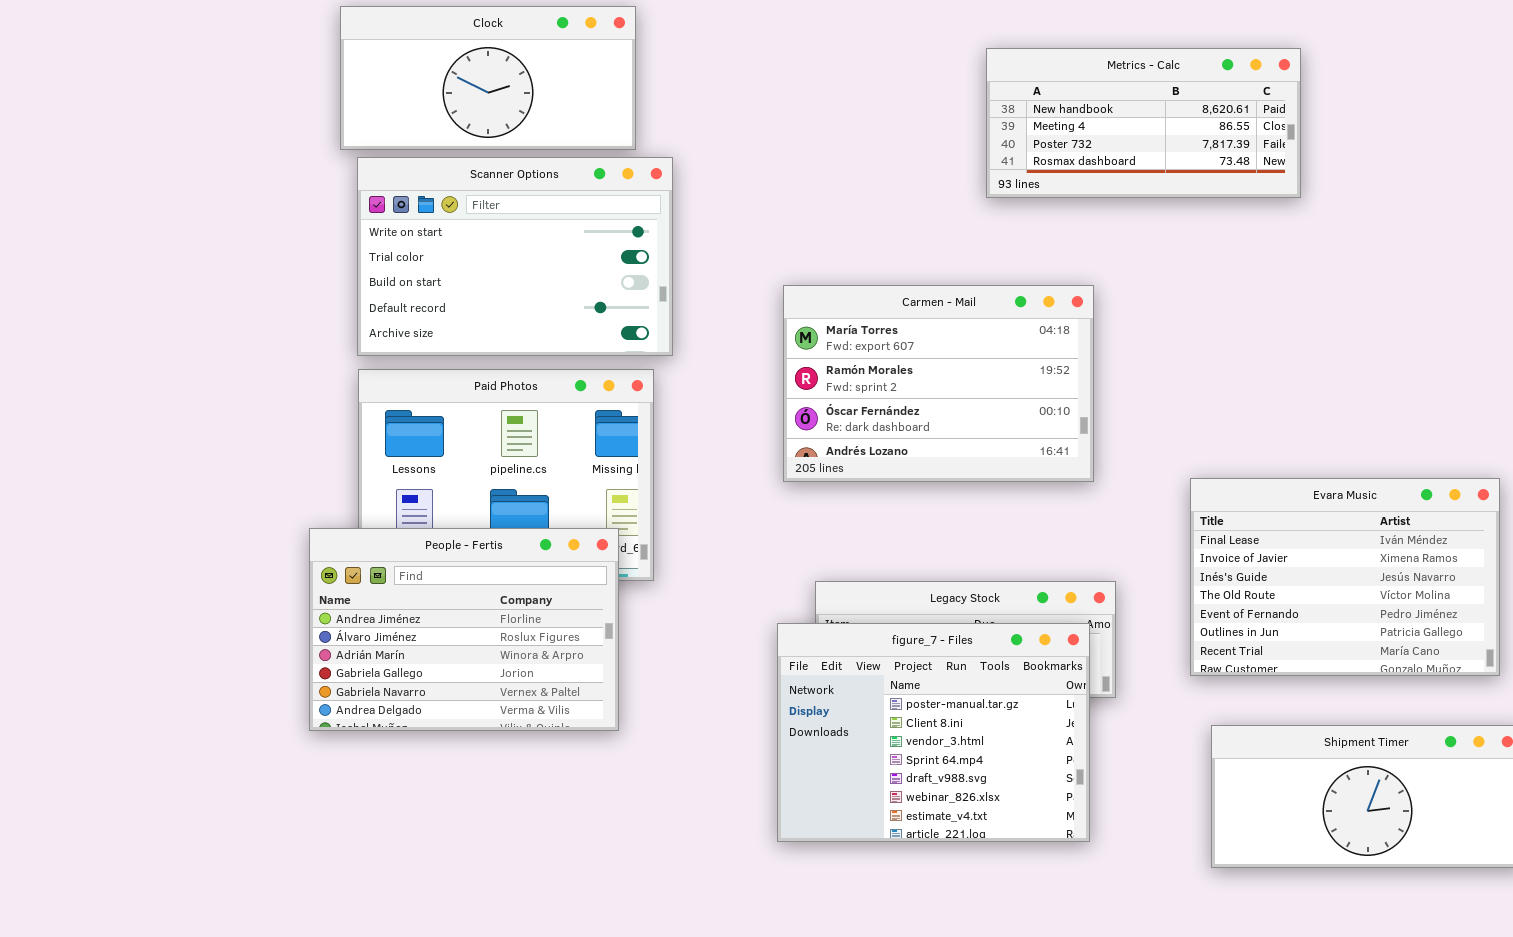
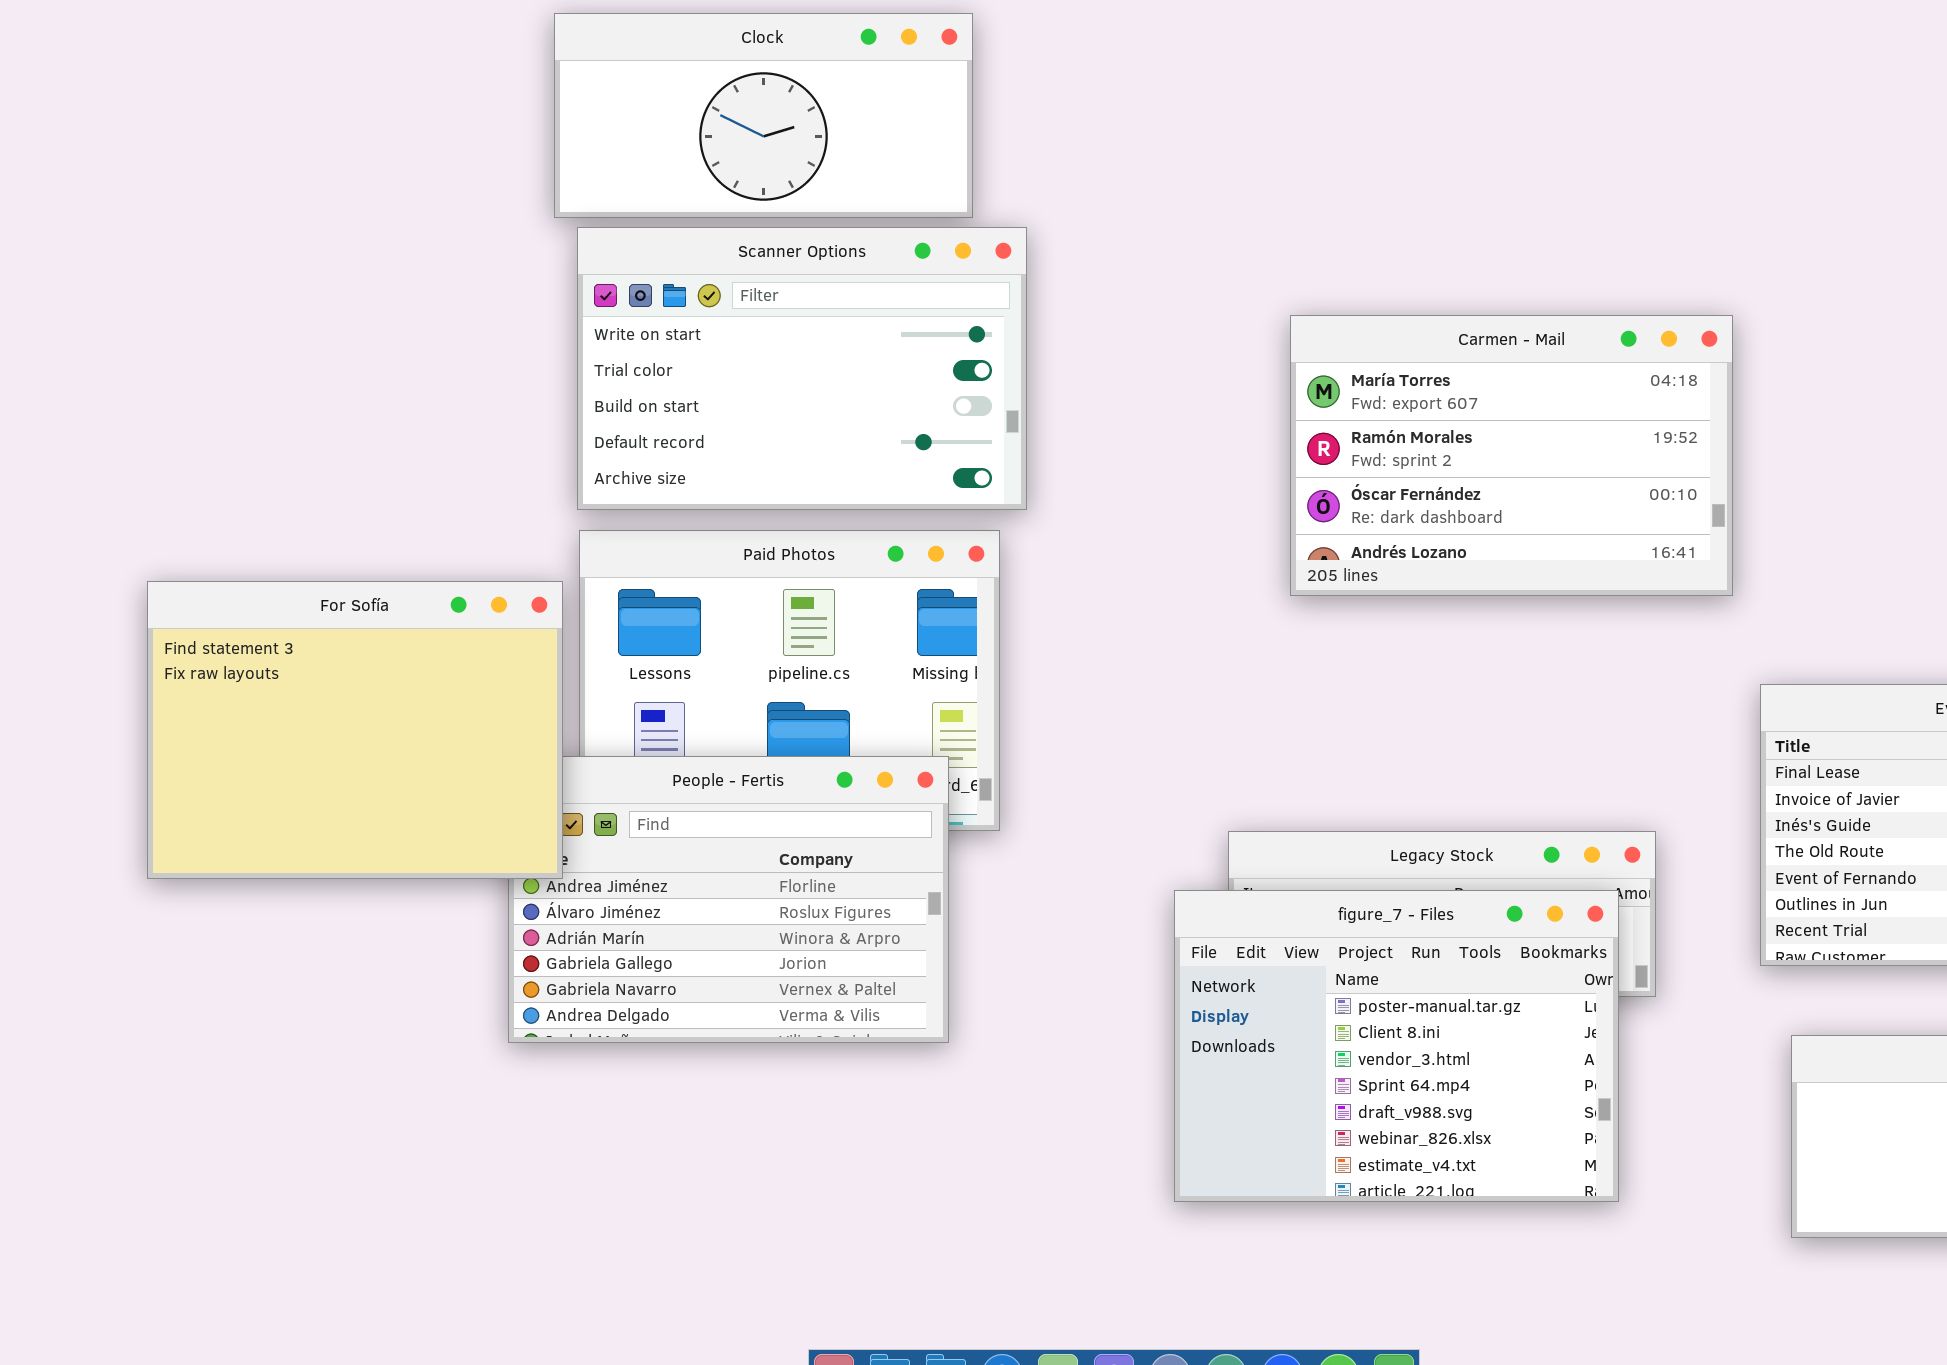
Metrics - Calc: [986,48,1301,198] -> none, closed
Carmen - Mail: [783,285,1094,482] -> [1290,315,1733,596], moved
For Sofía: none -> [147,581,563,879], opened

